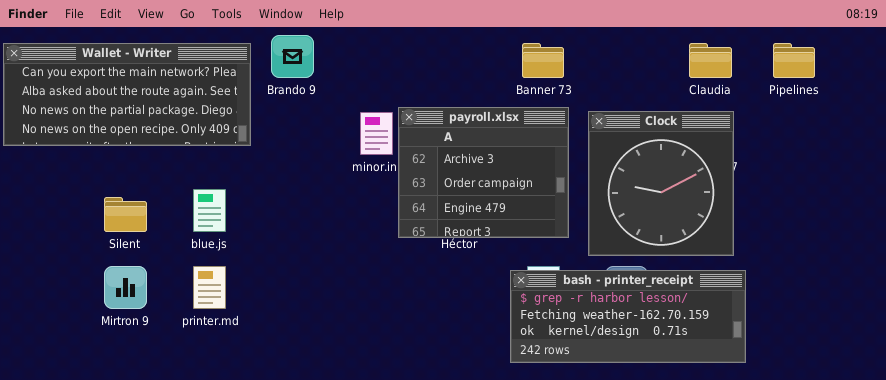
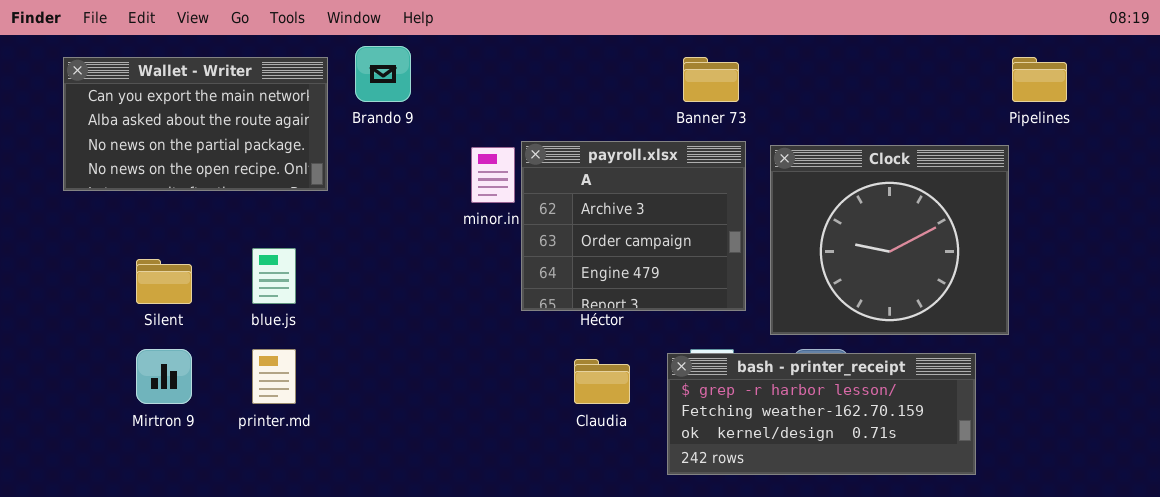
Wallet - Writer: [3,43,251,146] -> [63,57,328,191], resized
Claudia: [689,43,732,78] -> [574,359,630,404], moved
Clock: [588,111,734,256] -> [770,145,1009,335], resized

